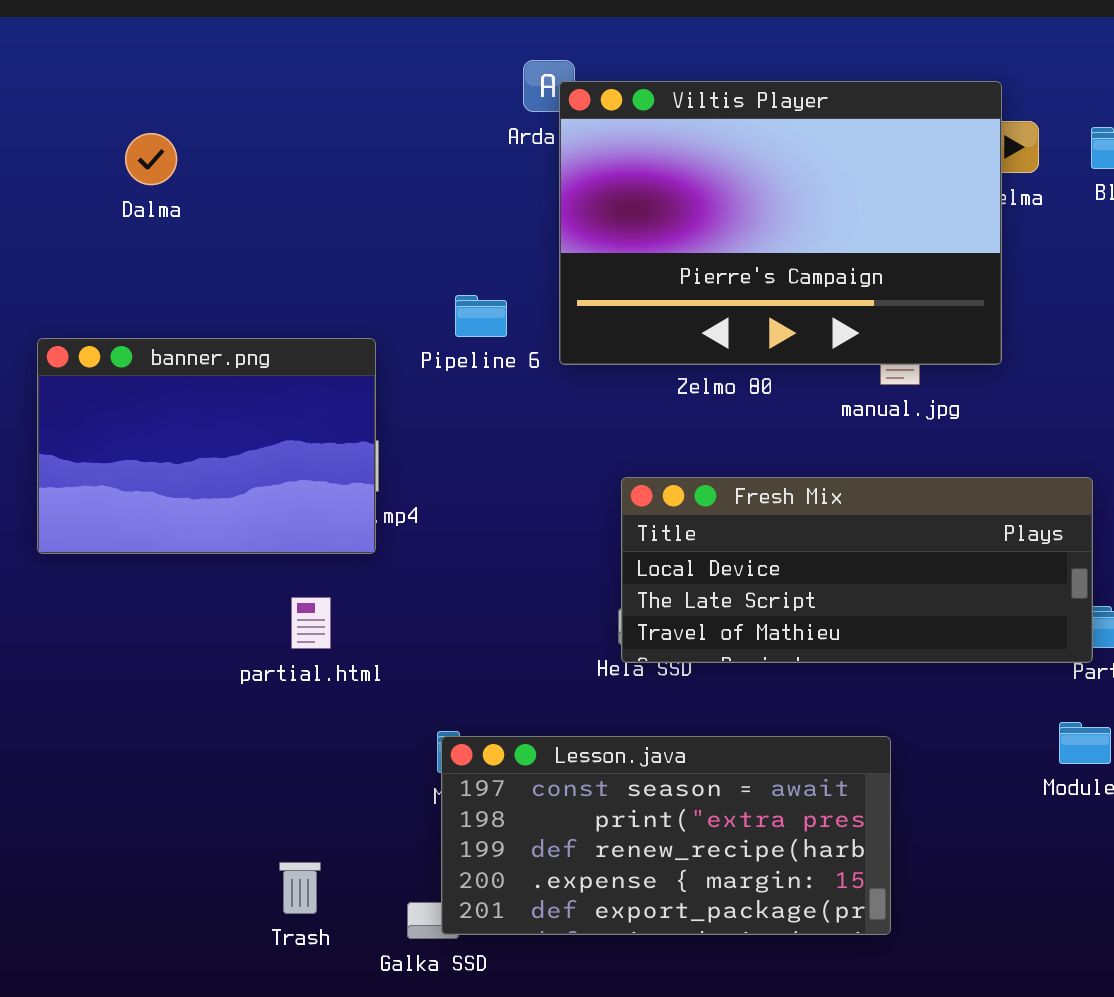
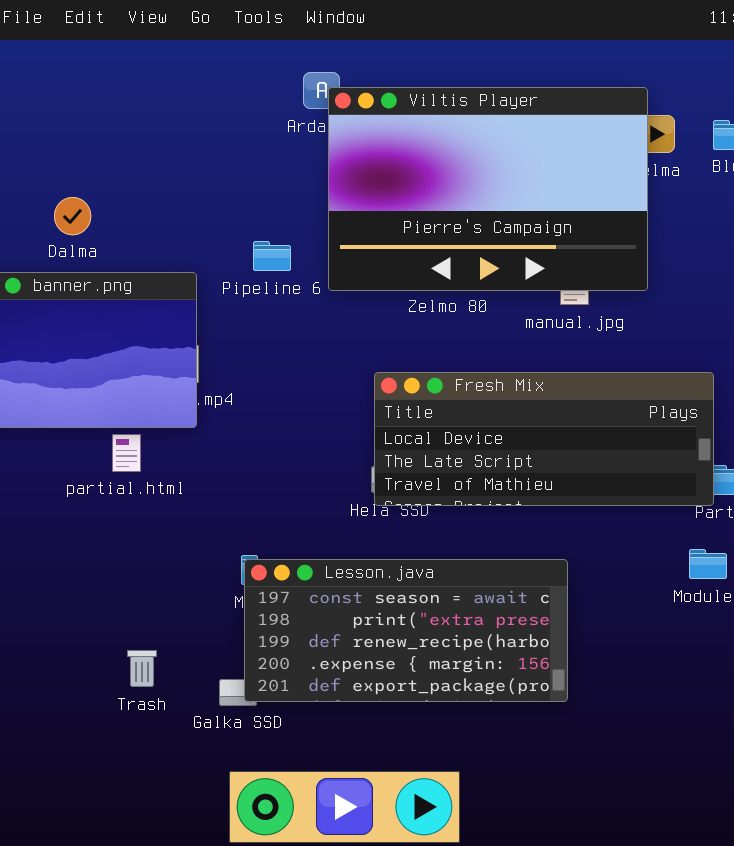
Dalma: [125,133,177,185] -> [54,197,91,235], moved
partial.html: [291,597,331,649] -> [112,434,141,472], moved

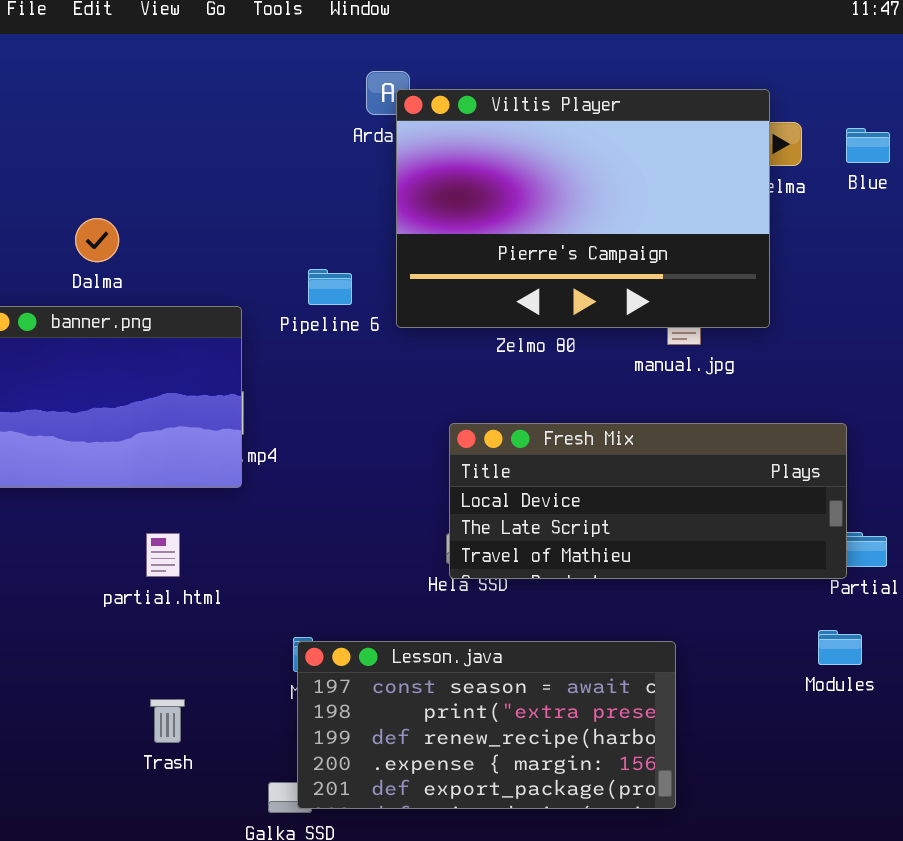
partial.html: [112,434,141,472] -> [146,533,180,577], moved
Trash: [127,650,157,687] -> [150,699,185,743], moved

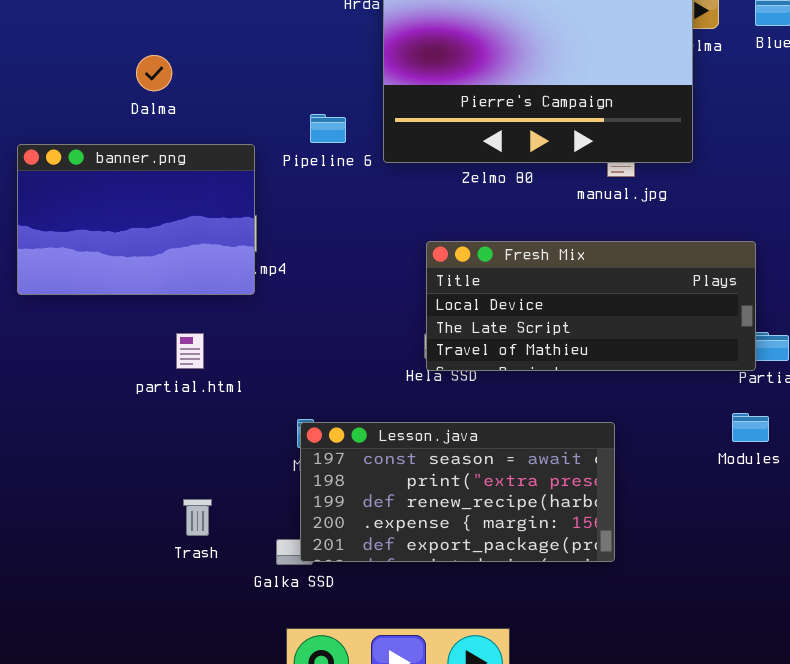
Dalma: [75,218,119,262] -> [136,55,172,91], moved
Trash: [150,699,185,743] -> [183,499,212,536], moved

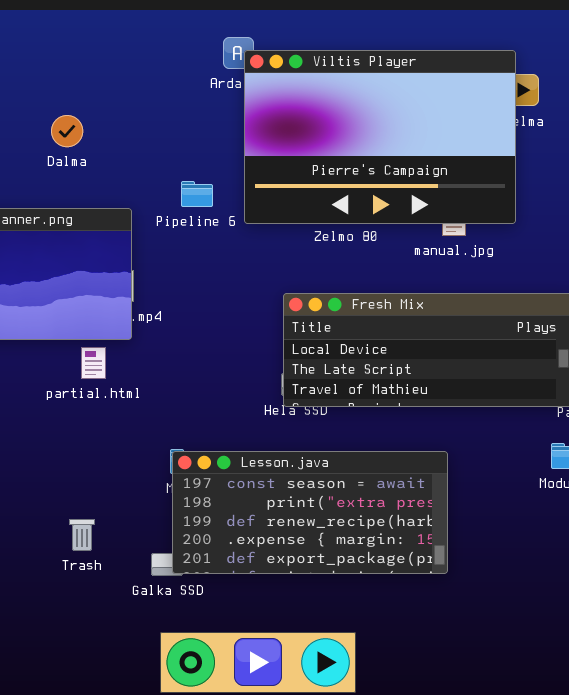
Dalma: [136,55,172,91] -> [51,115,83,147], moved
partial.html: [176,333,204,369] -> [81,347,106,379], moved

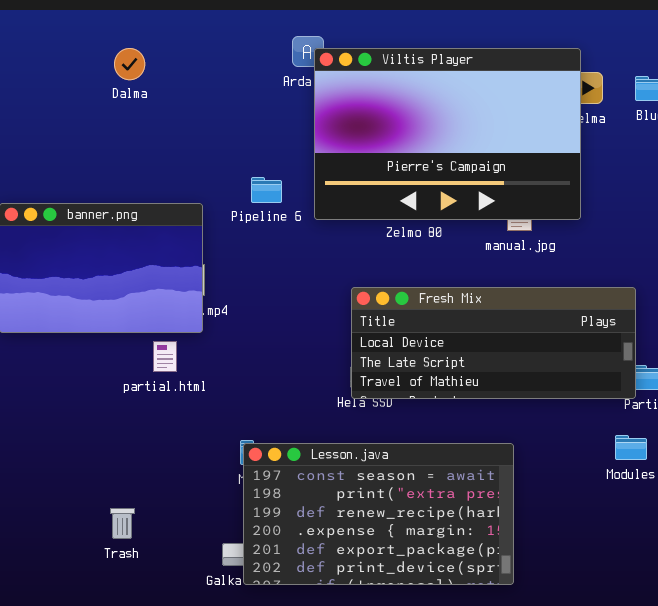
Dalma: [51,115,83,147] -> [114,48,145,80], moved
Lesson.java: [172,451,448,574] -> [243,443,514,585], resized
Trash: [69,519,95,551] -> [110,508,135,539], moved

